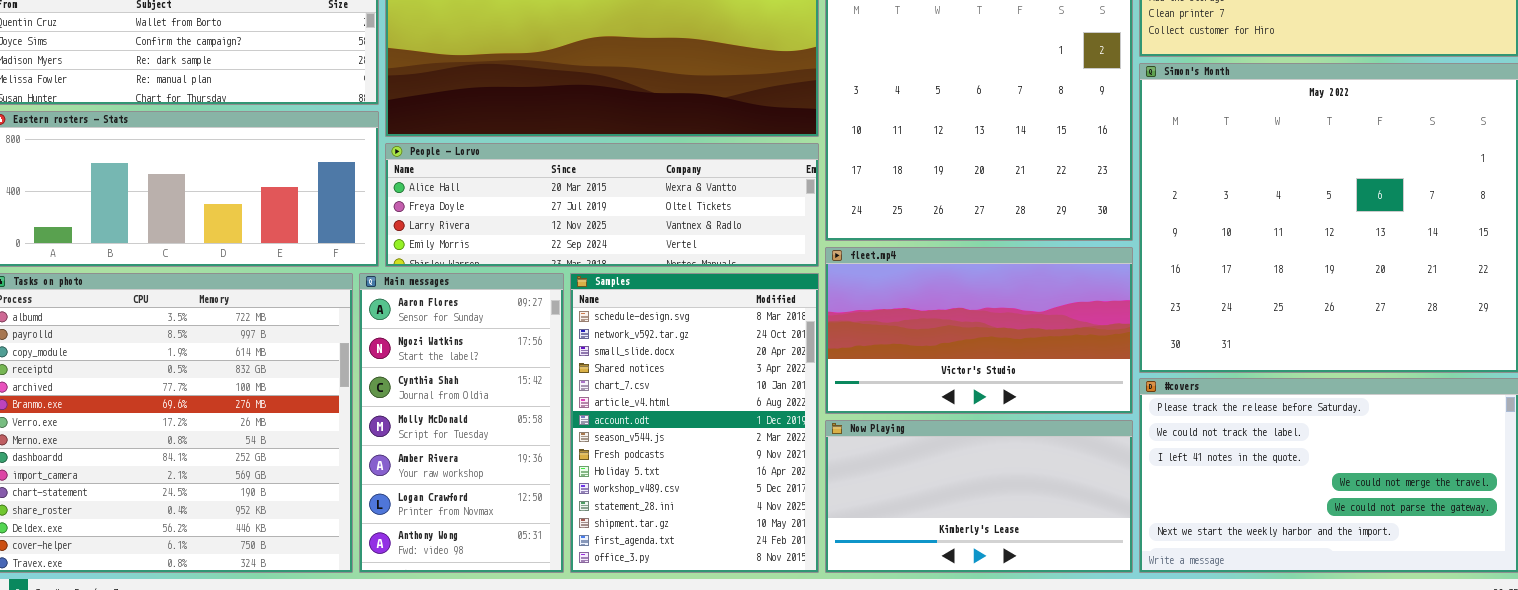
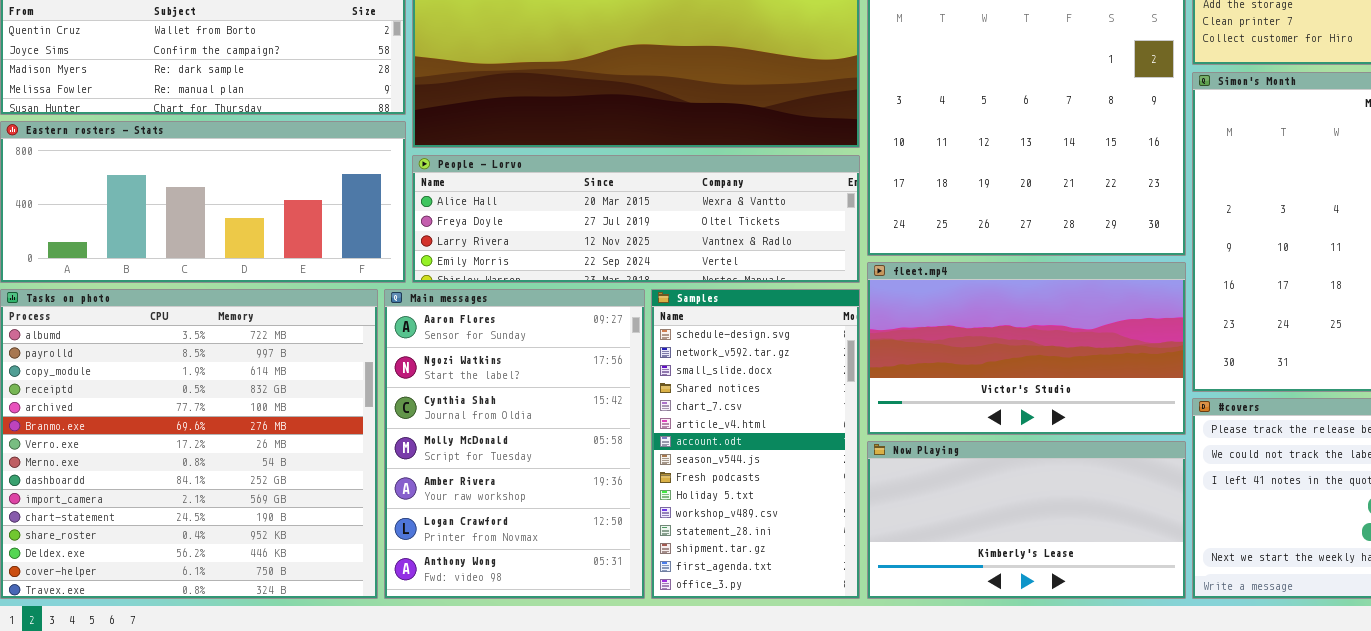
Main messages: [359,273,564,573] -> [384,289,645,599], resized
Samples: [570,273,819,573] -> [651,289,860,599], resized

